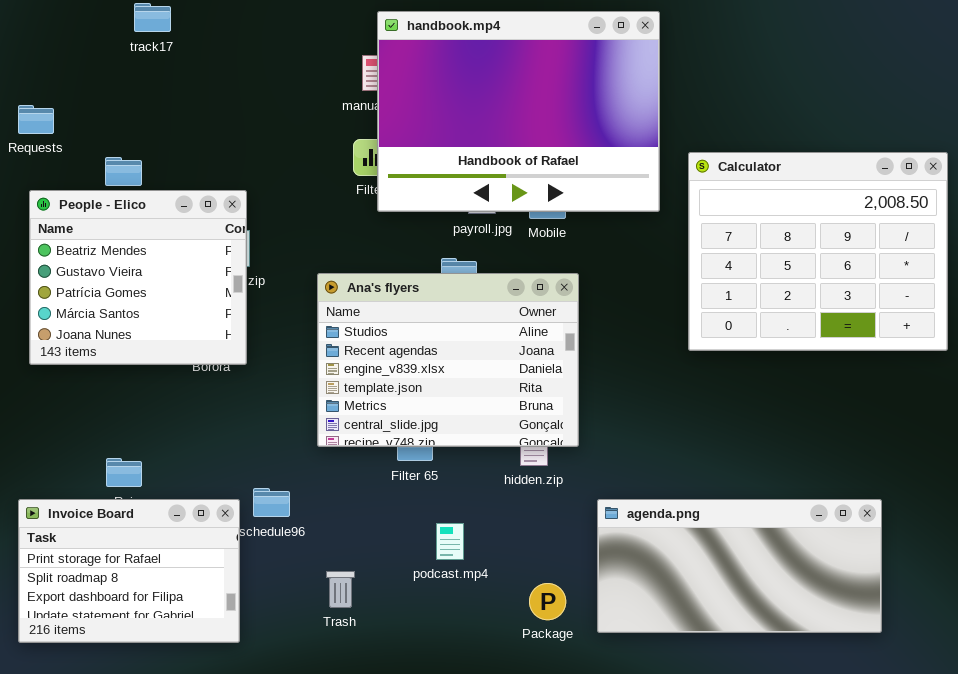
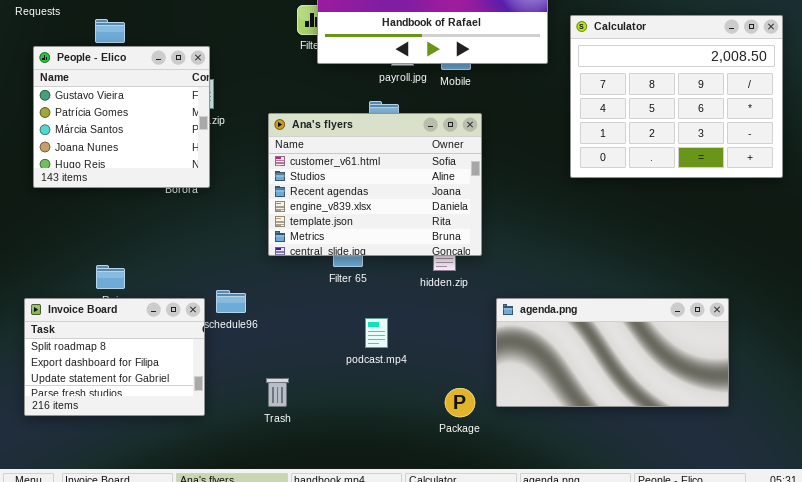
People - Elico: [29,190,247,365] -> [33,46,210,188], scrolled down 1 row
Ana's flyers: [317,273,579,447] -> [268,113,482,256], scrolled up 1 row
Invoice Board: [18,499,240,643] -> [24,298,205,416], scrolled down 1 row
Trash: [326,571,355,608] -> [266,378,289,407], moved
Package: [529,583,566,620] -> [445,388,475,417], moved

